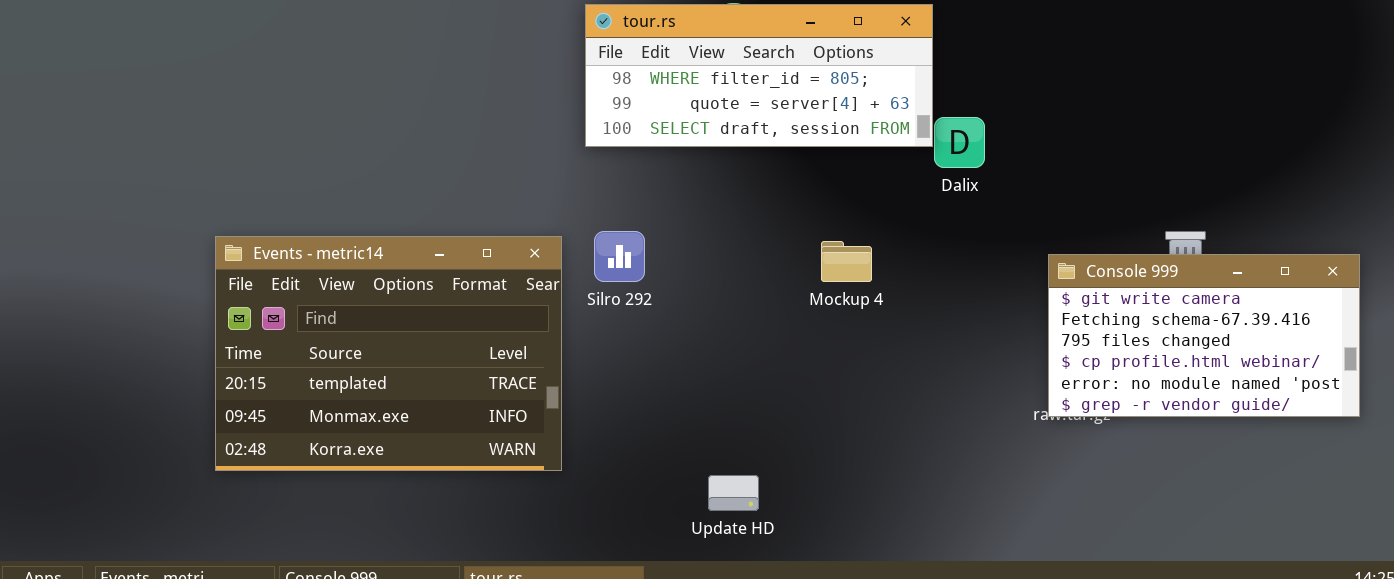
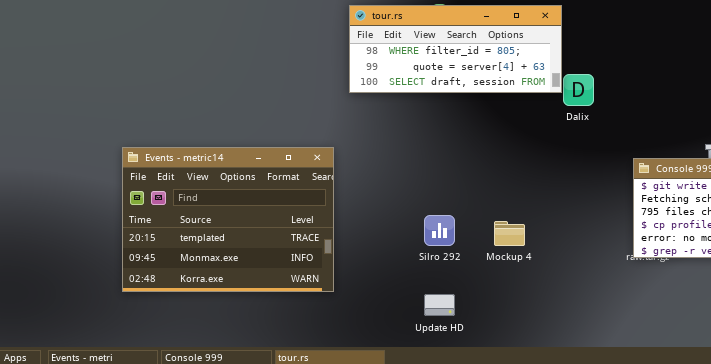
Silro 292: [594,231,645,282] -> [424,215,455,246], moved
Mockup 4: [821,241,872,282] -> [494,221,525,246], moved

